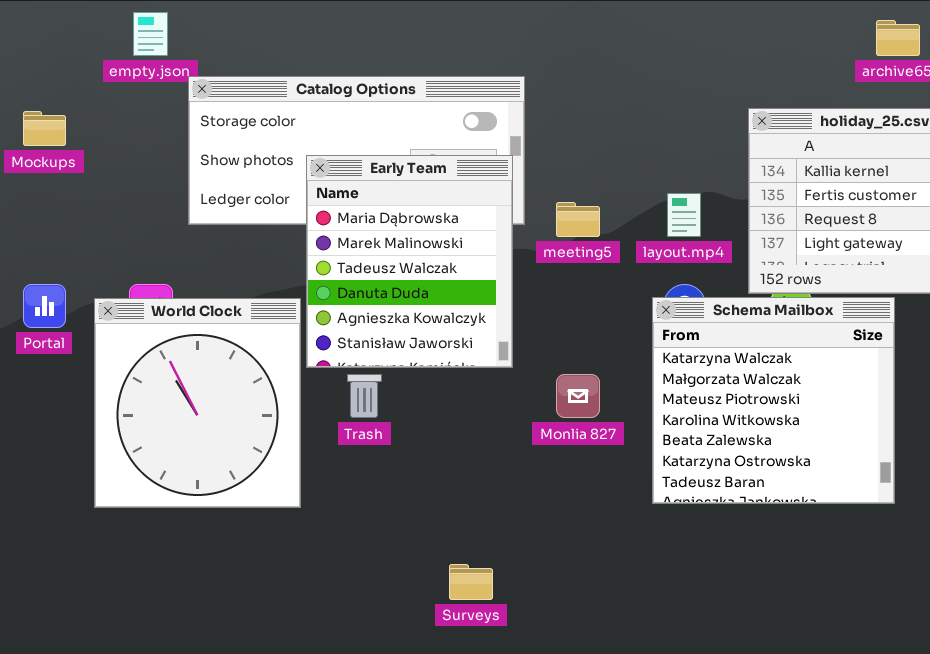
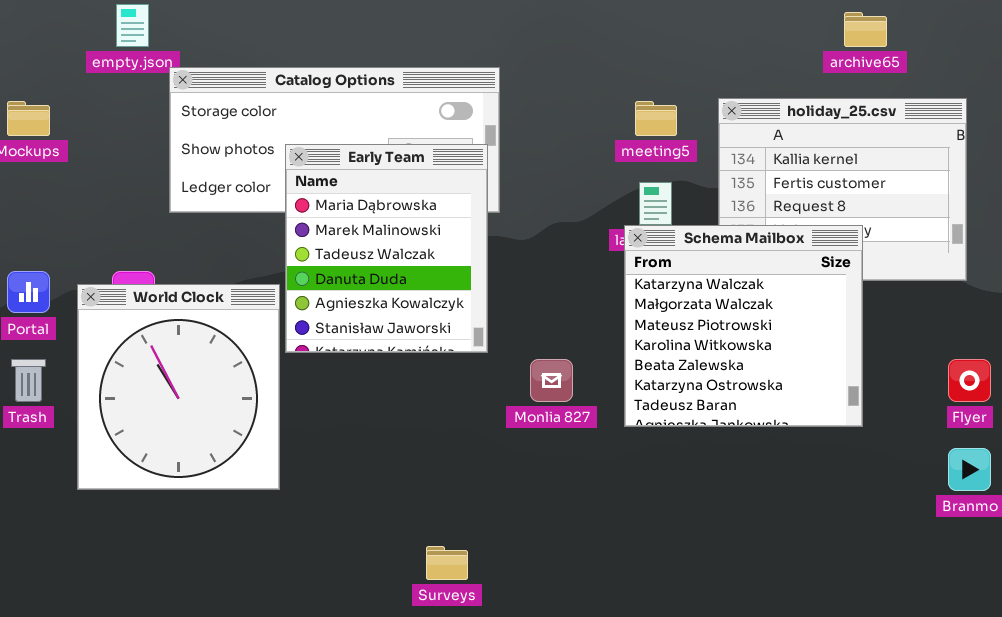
meeting5: [556,202,600,237] -> [635,101,677,136], moved
Schema Mailbox: [652,297,895,504] -> [624,225,863,427], moved
Trash: [347,374,382,418] -> [11,359,46,402], moved

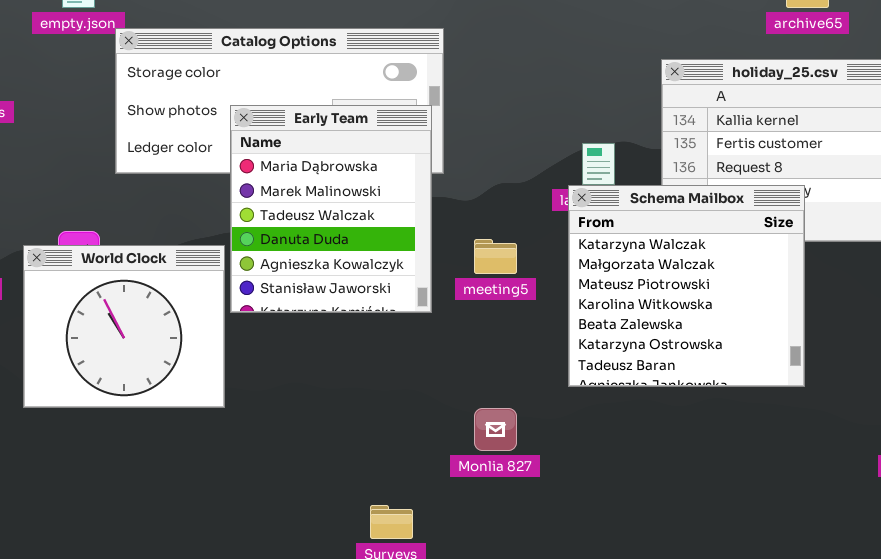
meeting5: [635,101,677,136] -> [474,239,517,274], moved
World Clock: [77,284,280,490] -> [23,245,225,408], resized
Monlia 827: [530,359,573,402] -> [474,408,517,451], moved

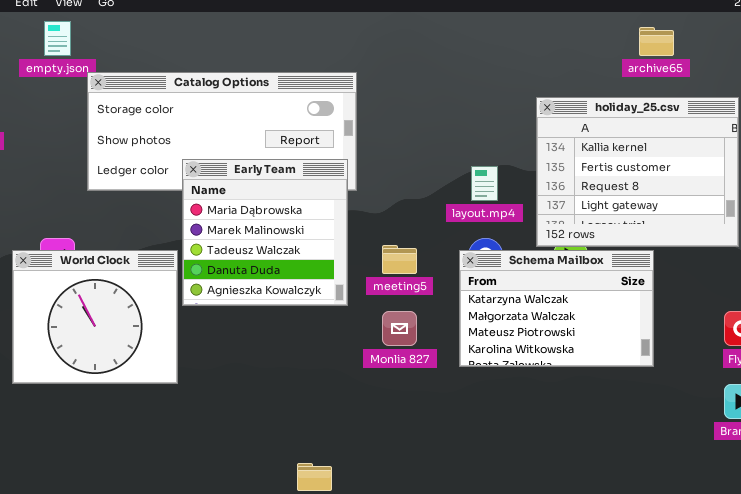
Early Team: [230,105,432,313] -> [182,159,348,306], resized
Schema Mailbox: [568,185,805,387] -> [459,250,654,367], resized
Monlia 827: [474,408,517,451] -> [382,311,417,346], moved

